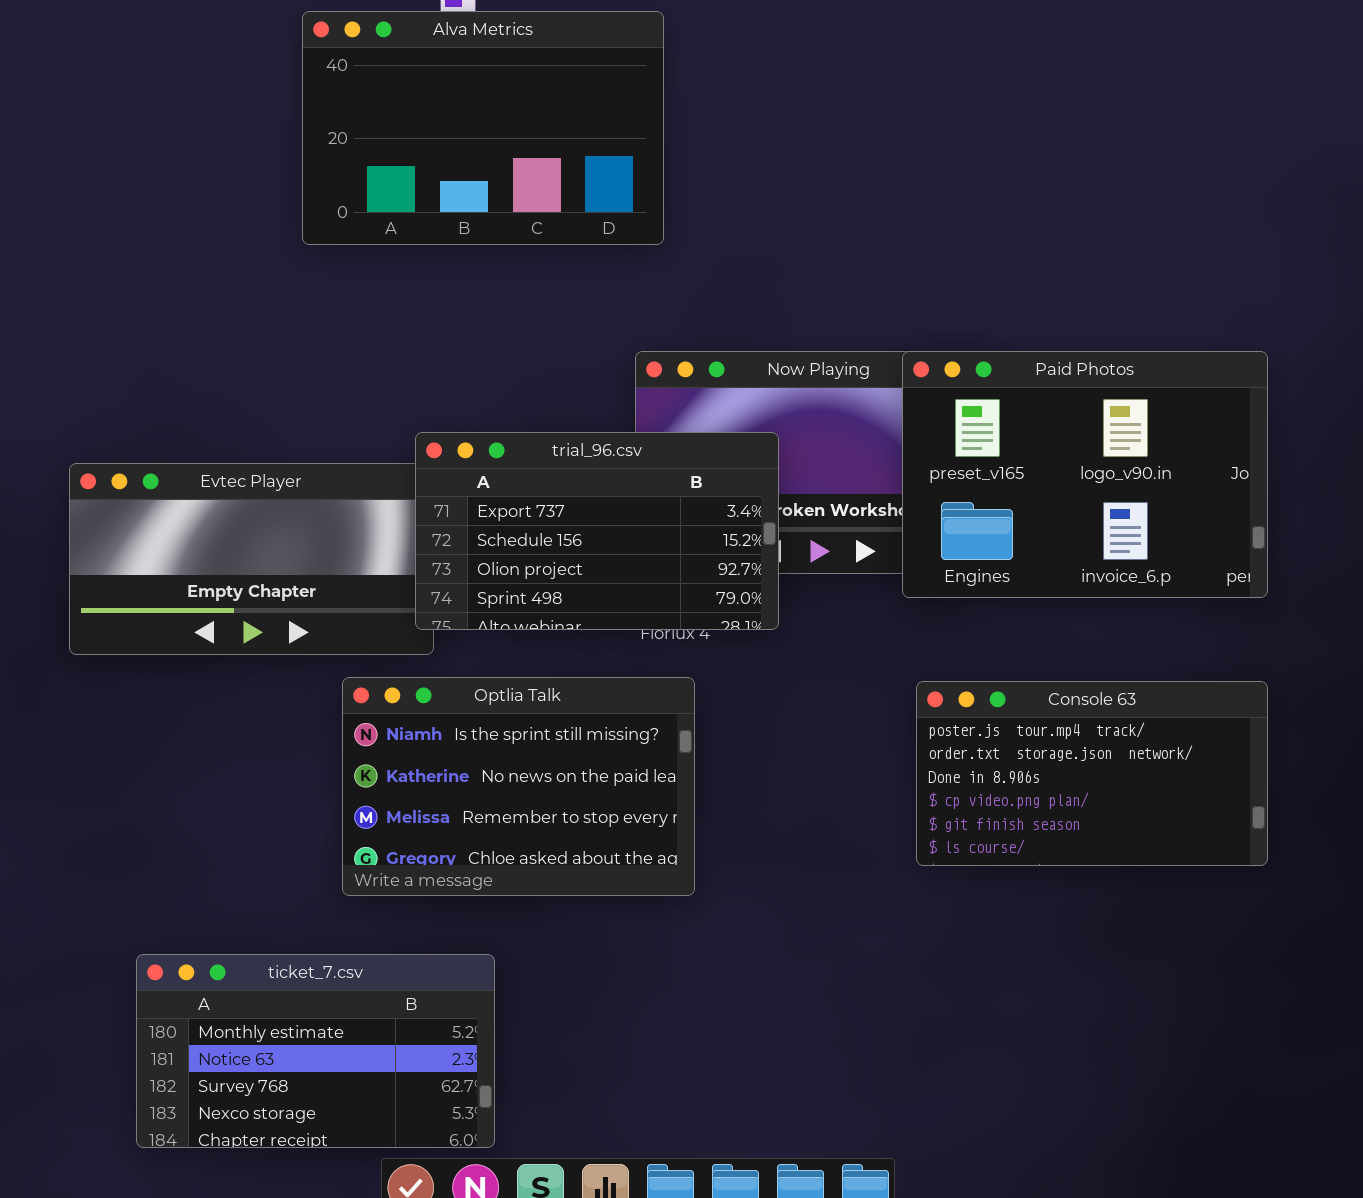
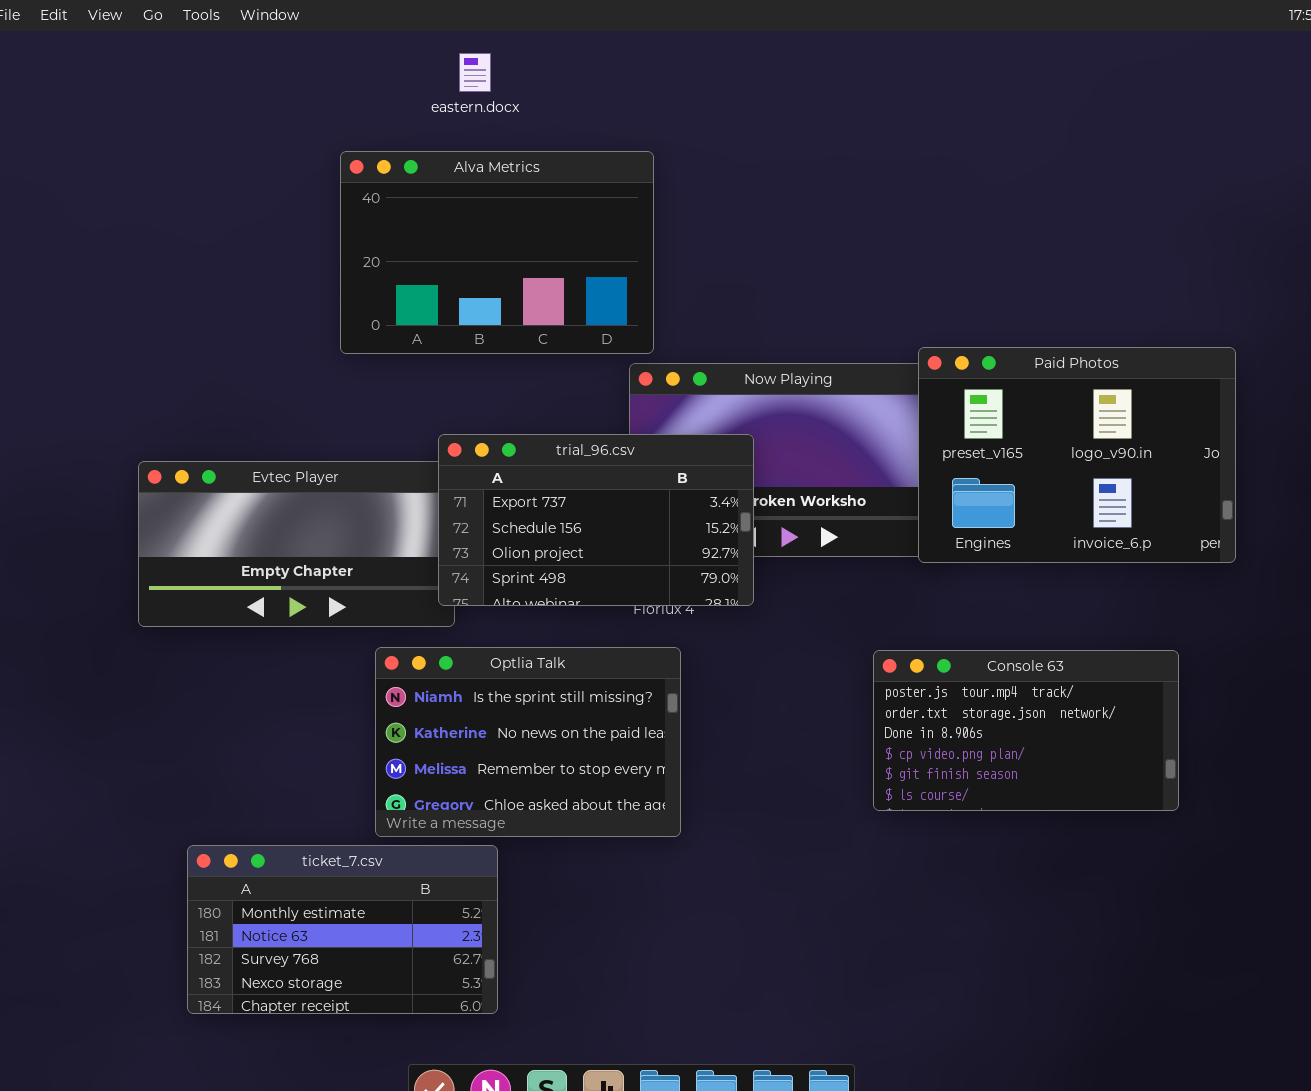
Alva Metrics: [302,11,664,245] -> [340,151,654,354], moved
Paid Photos: [902,351,1268,598] -> [918,347,1236,563], moved
ticket_7.csv: [136,954,495,1148] -> [187,845,498,1014], moved

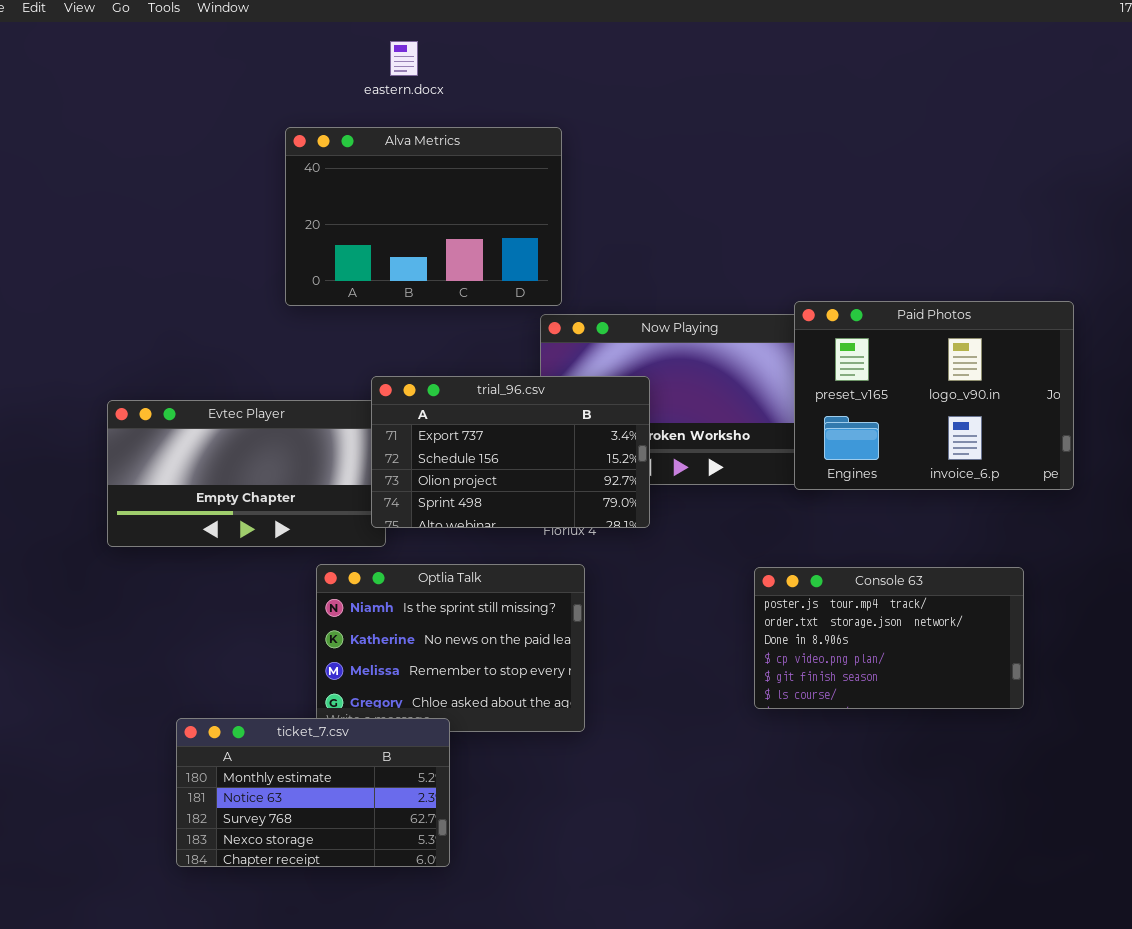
ticket_7.csv: [187,845,498,1014] -> [176,718,450,867], moved

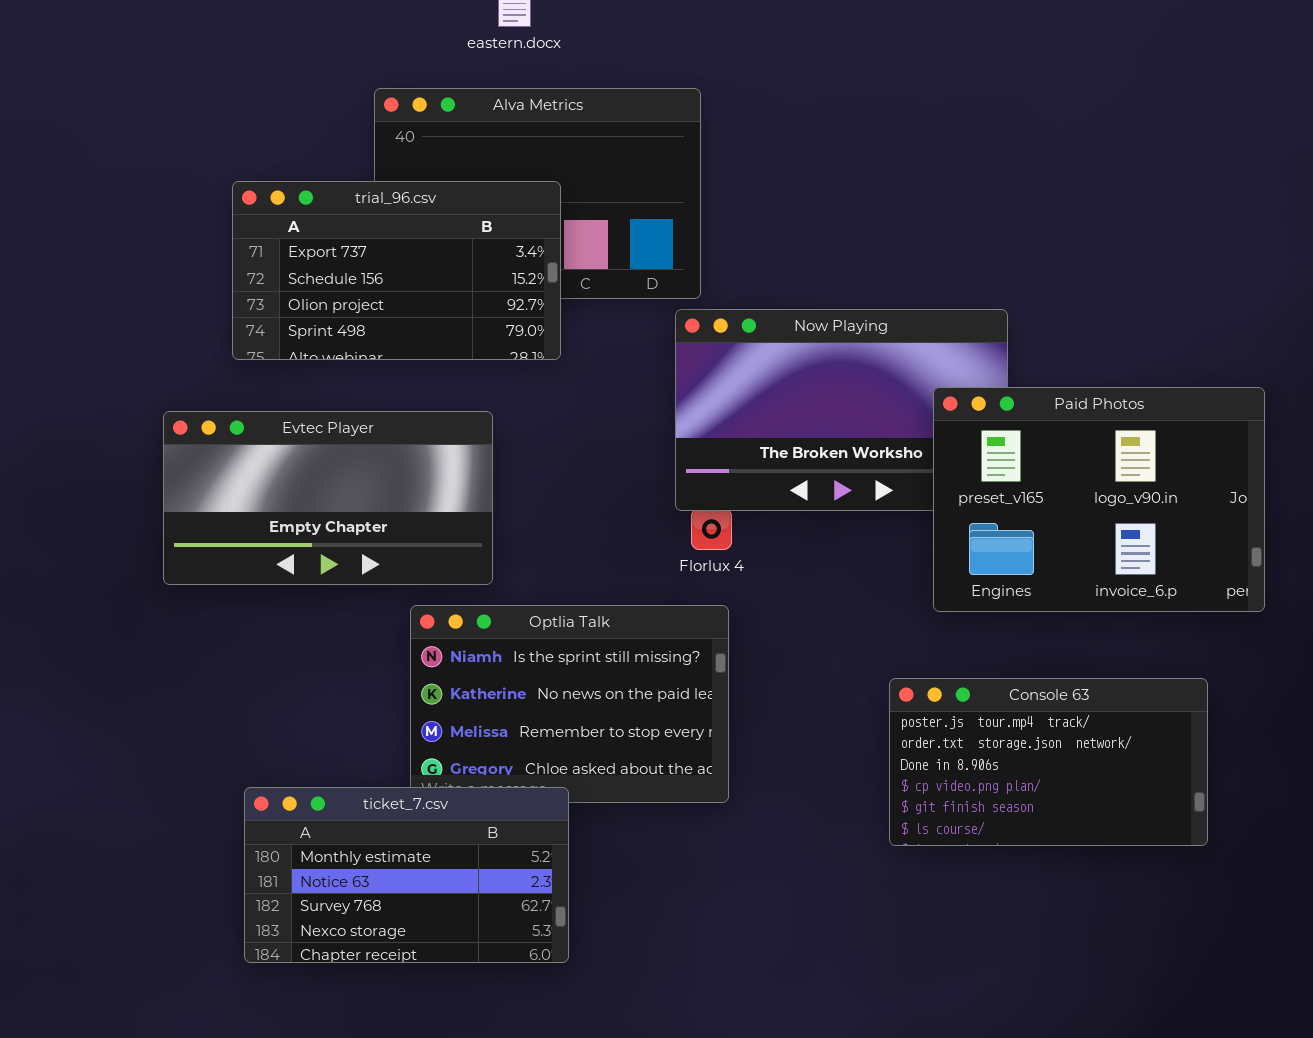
Paid Photos: [794,301,1074,490] -> [933,387,1265,612], moved
trial_96.csv: [371,376,650,528] -> [232,181,561,360], moved
Console 63: [754,567,1024,709] -> [889,678,1208,846], moved

